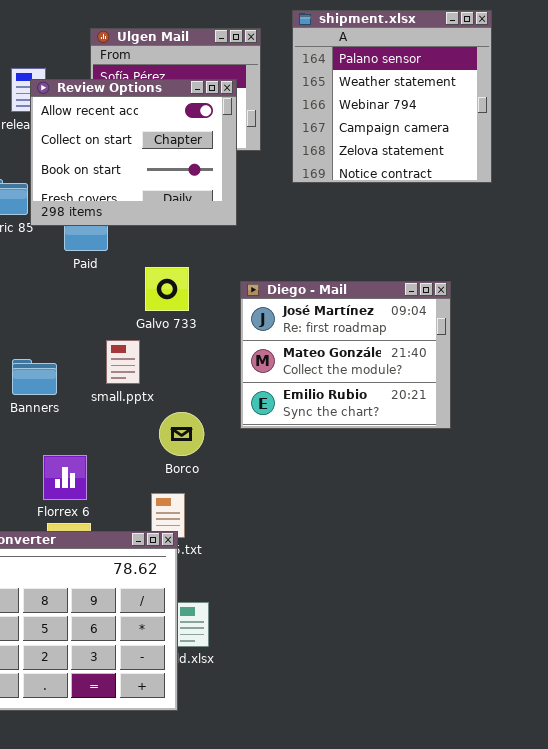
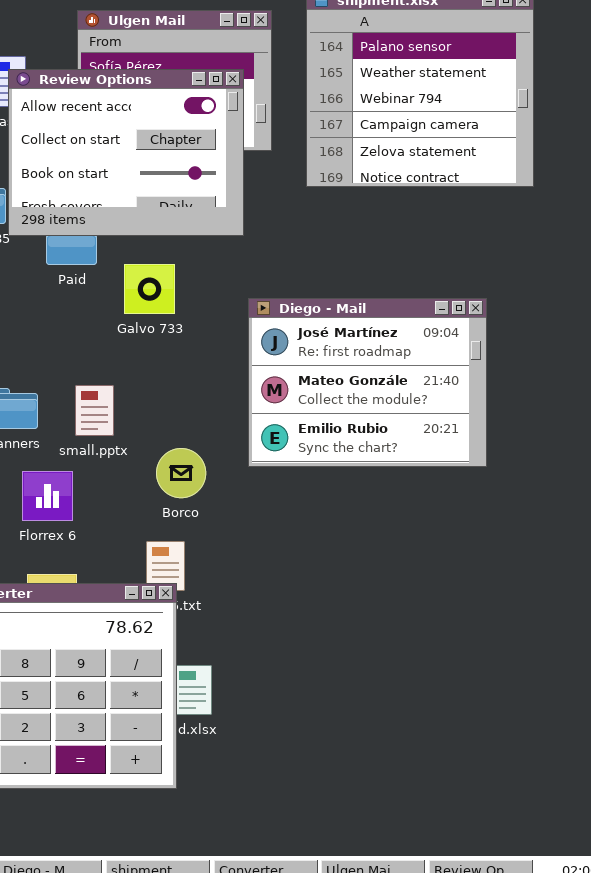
Galvo 733: [145,267,189,311] -> [124,264,175,314], moved
small.pptx: [106,340,140,384] -> [75,385,114,436], moved
Florrex 6: [43,455,87,500] -> [22,471,73,521], moved

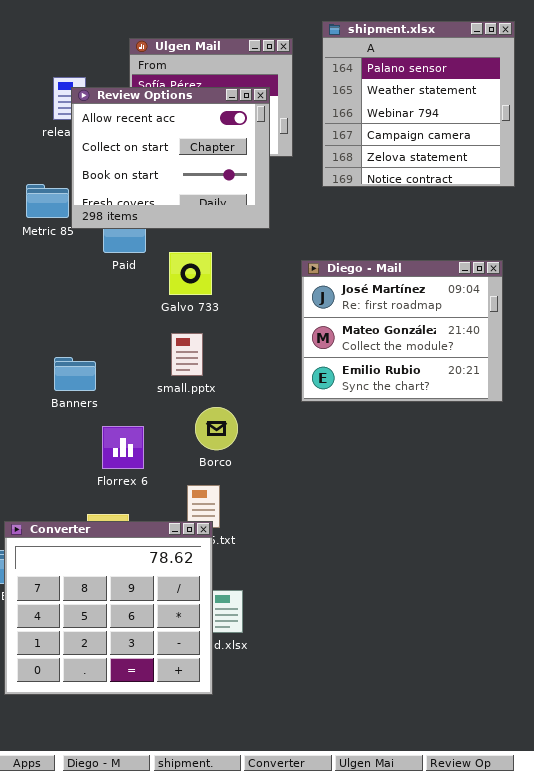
Diego - Mail: [248,298,487,467] -> [301,260,503,402], moved
small.pptx: [75,385,114,436] -> [171,333,203,376], moved
Florrex 6: [22,471,73,521] -> [102,426,144,469], moved

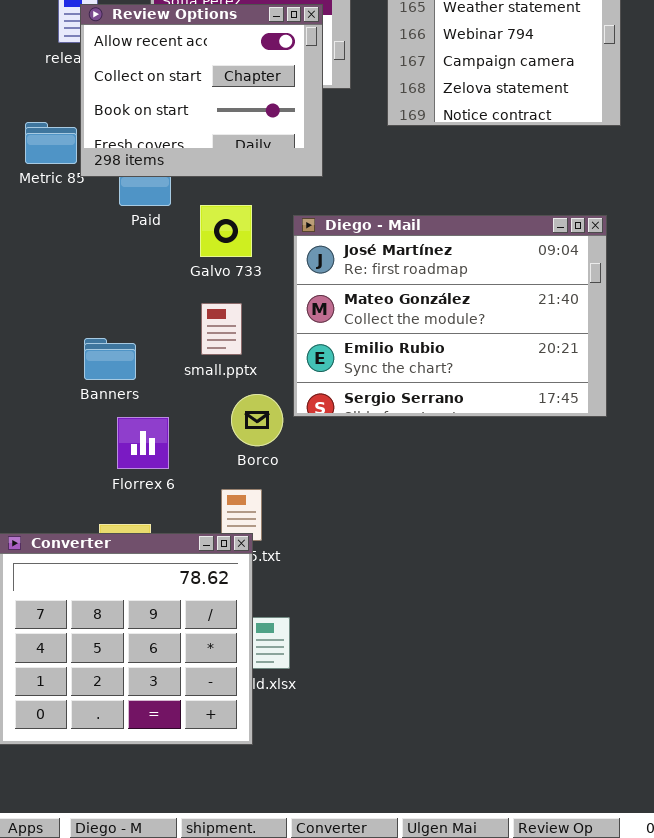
Diego - Mail: [301,260,503,402] -> [293,215,607,417], resized
Banners: [54,357,96,391] -> [84,338,136,380], moved

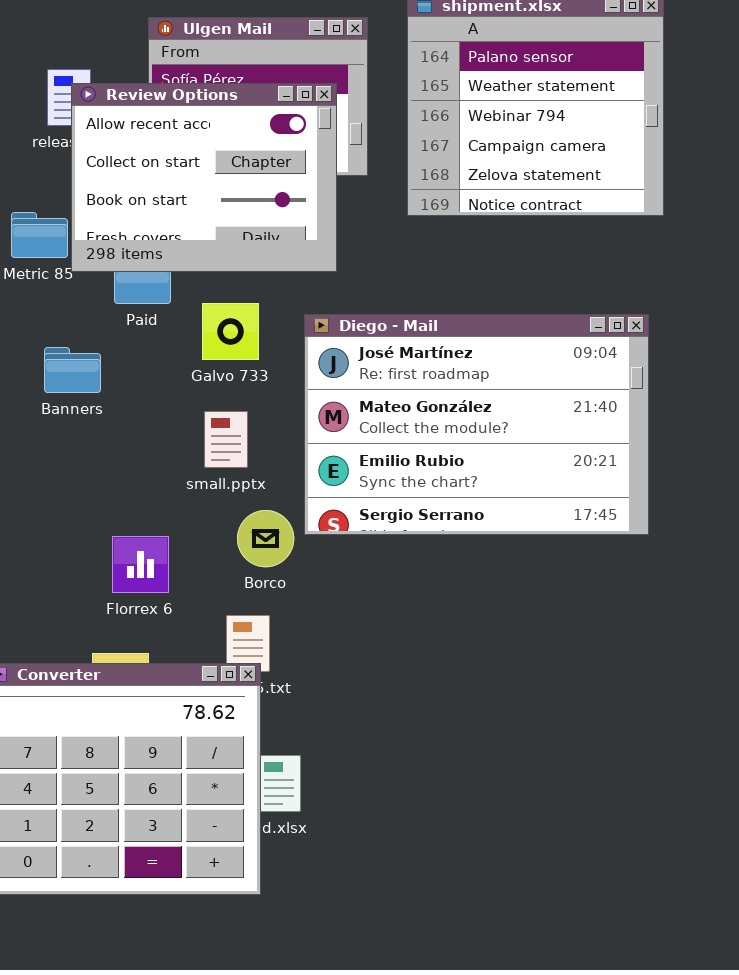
Banners: [84,338,136,380] -> [44,347,101,393], moved

